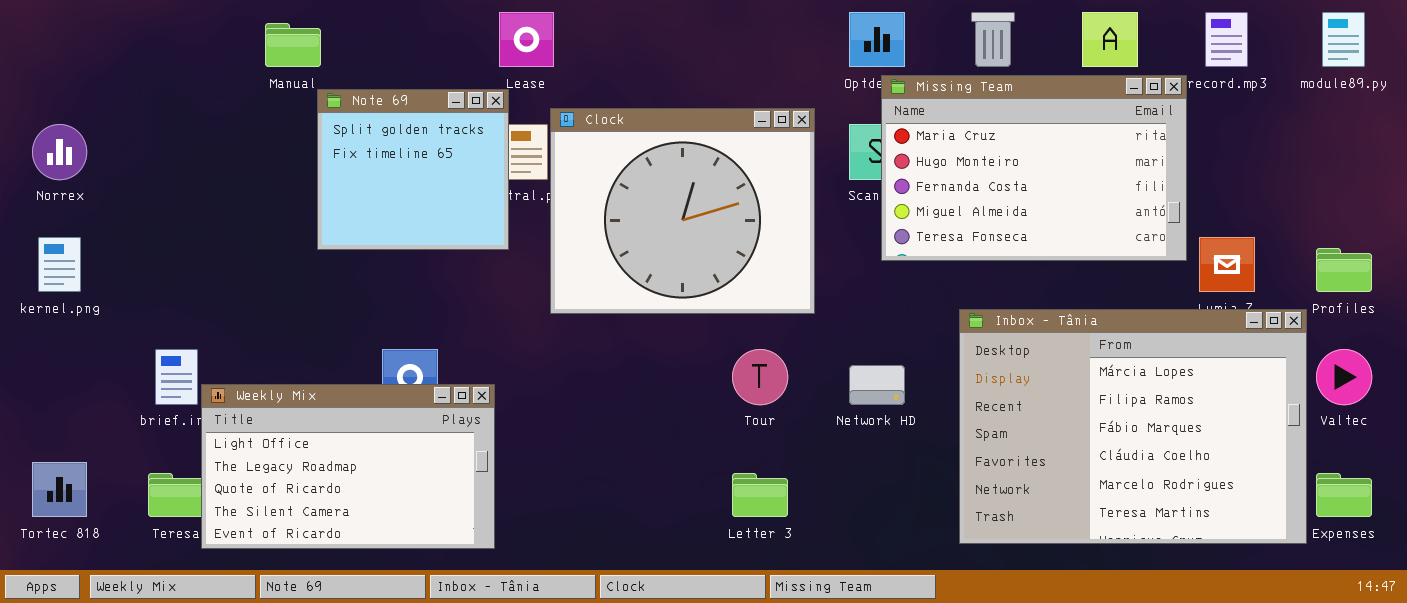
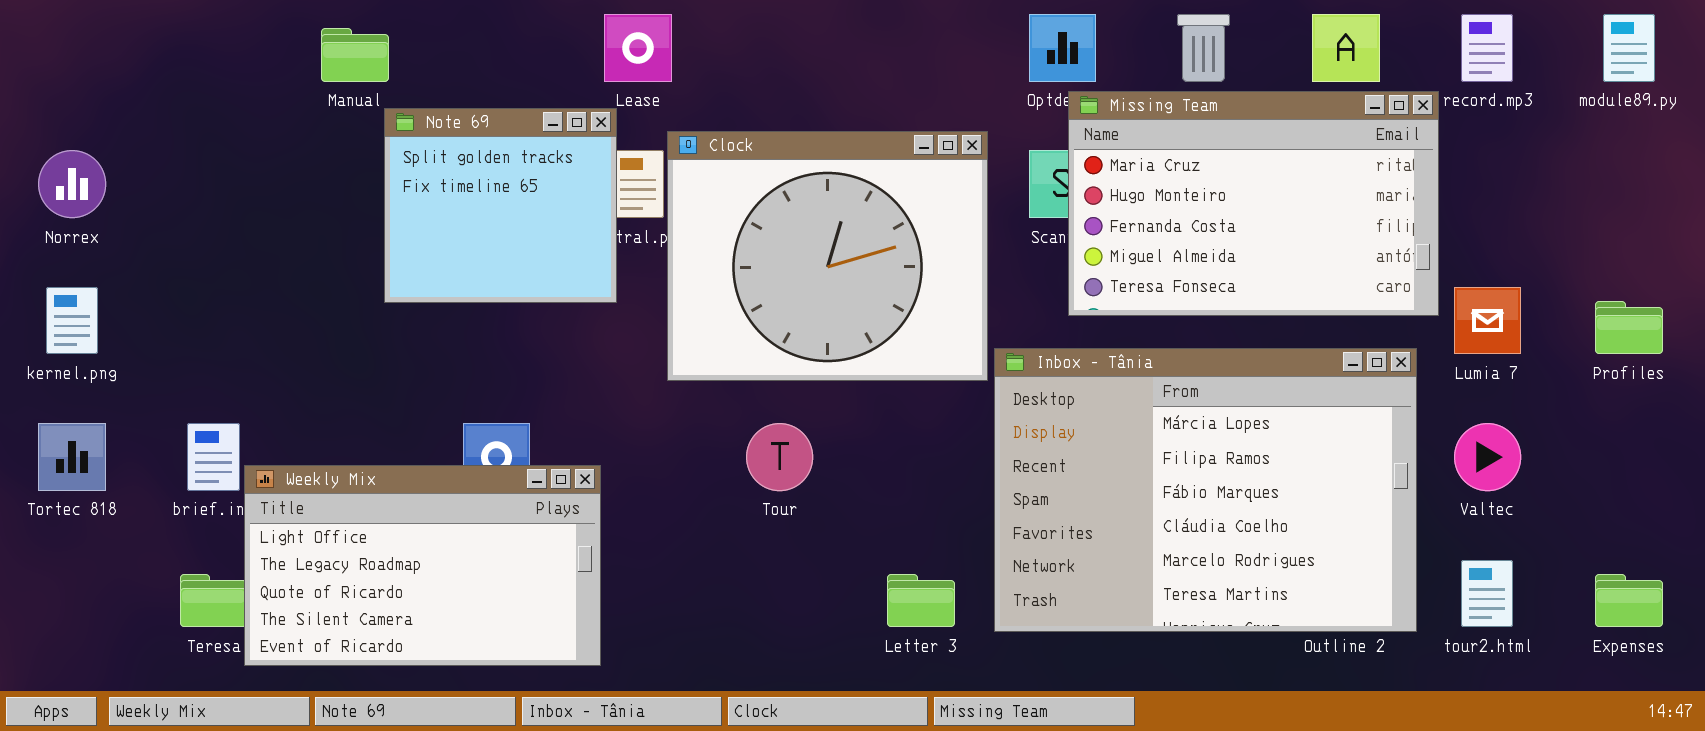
Inbox - Tânia: [959,309,1307,544] -> [994,348,1417,632], moved
Tour: [732,349,788,405] -> [746,423,813,491], moved
Valtec: [1316,349,1372,405] -> [1454,423,1521,491], moved
Tortec 818: [32,462,87,517] -> [38,423,106,491], moved

